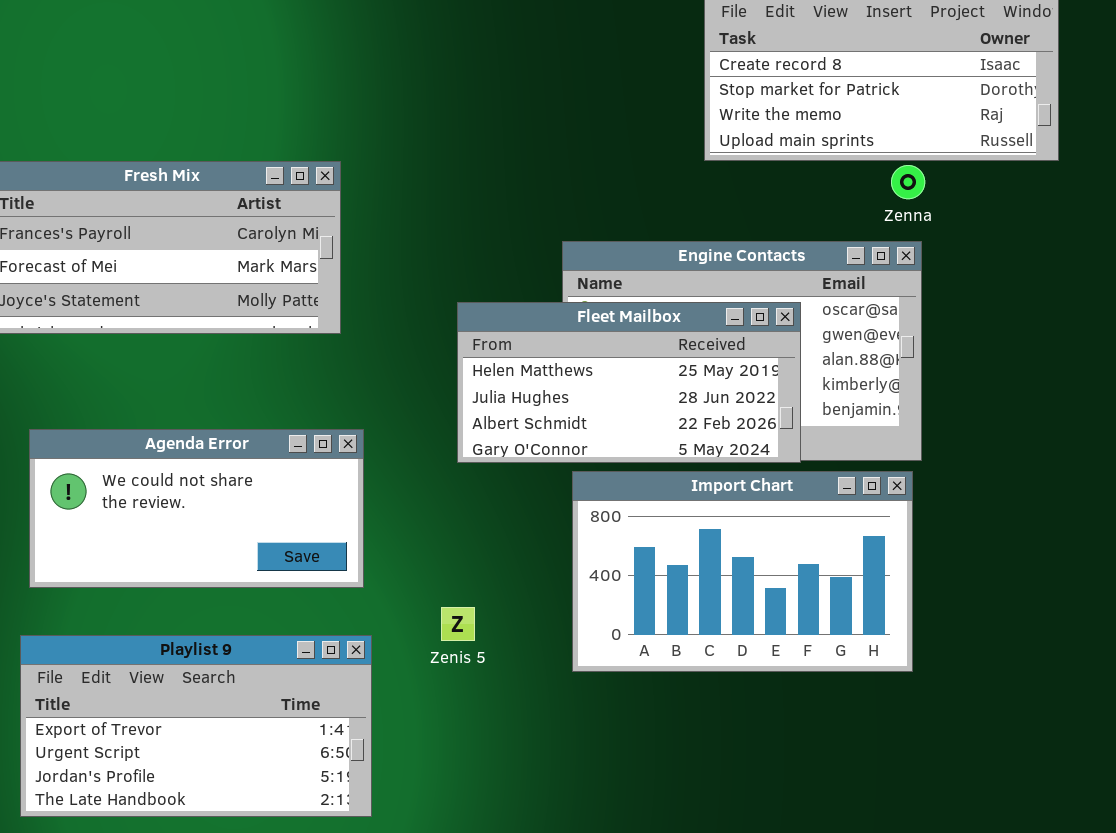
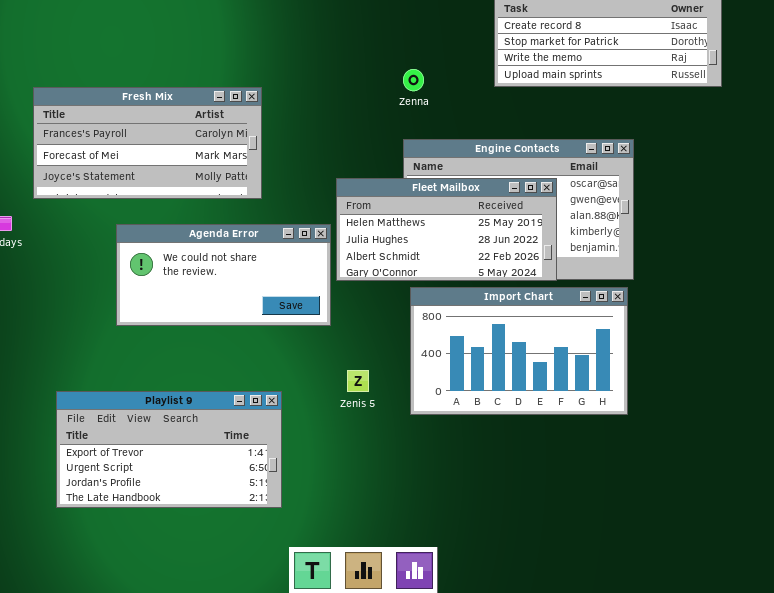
Zenna: [891,165,925,199] -> [403,69,424,91], moved
Agenda Error: [29,429,364,588] -> [116,224,331,326], moved
Zenis 5: [441,607,475,641] -> [347,370,369,392], moved

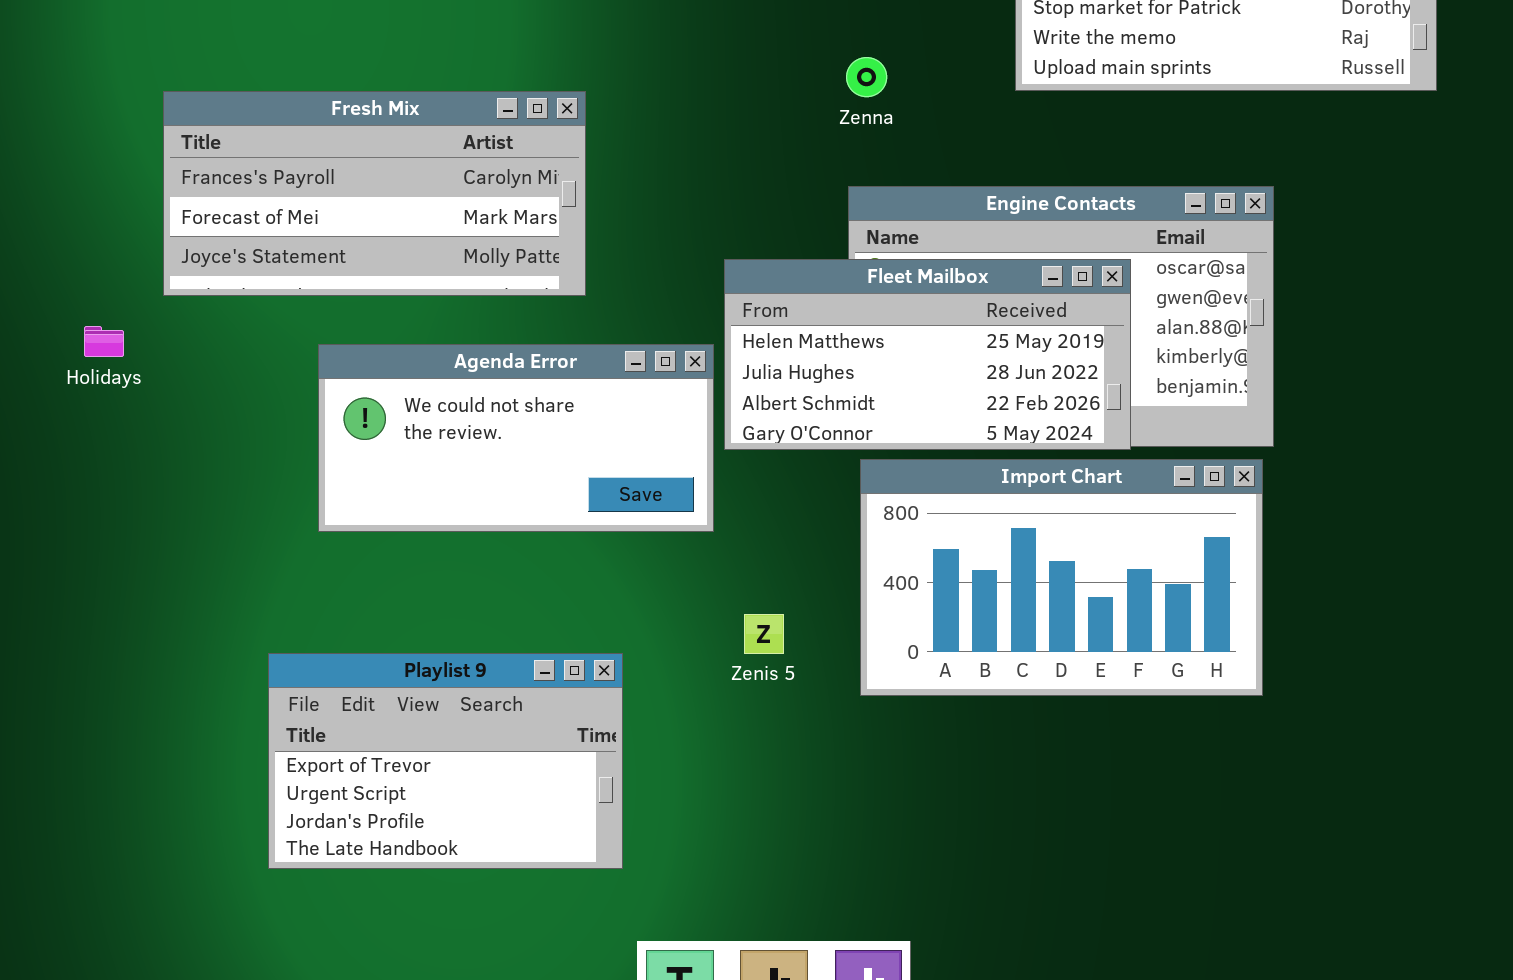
Playlist 9: [56,391,282,508] -> [268,653,623,869], resized

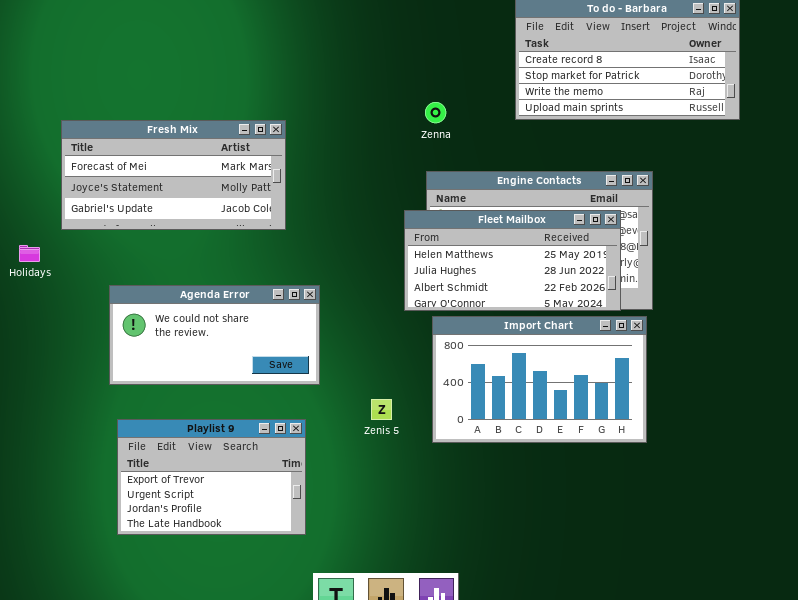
Fresh Mix: [163,91,586,296] -> [61,120,286,230], scrolled down 1 row
Fleet Mailbox: [724,259,1131,450] -> [404,210,621,311], moved
Agenda Error: [318,344,714,532] -> [109,285,320,385], moved

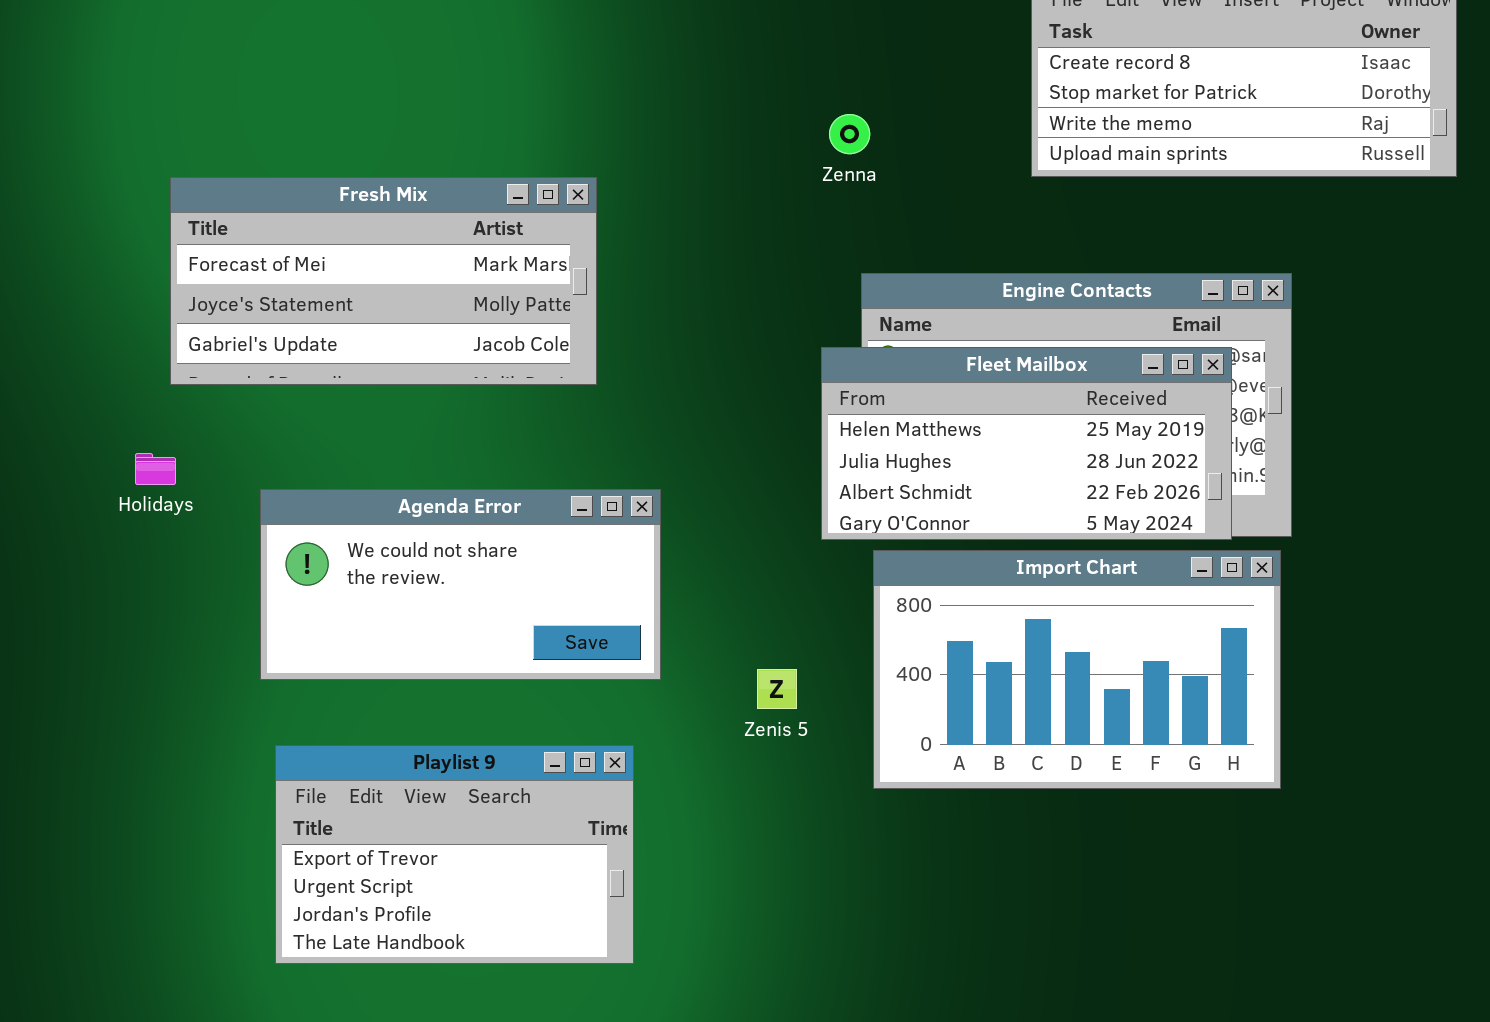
Zenna: [425,102,446,123] -> [829,114,870,154], moved
Holidays: [19,245,40,262] -> [135,453,176,485], moved
Zenis 5: [371,399,392,420] -> [757,669,797,709], moved

